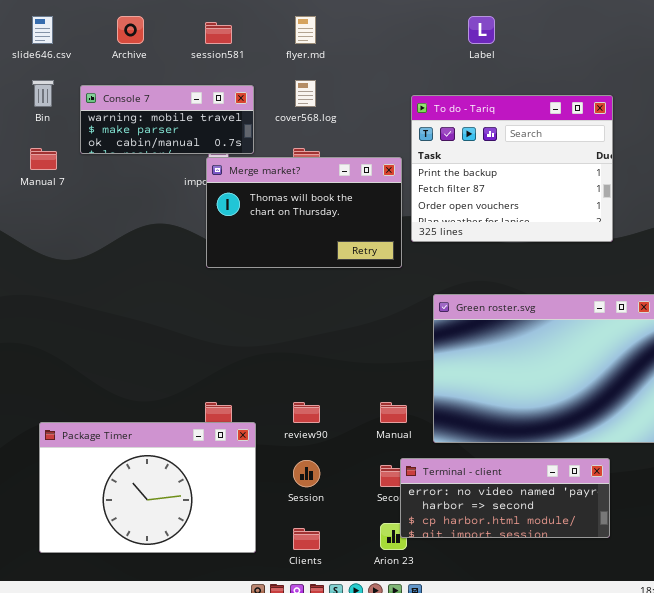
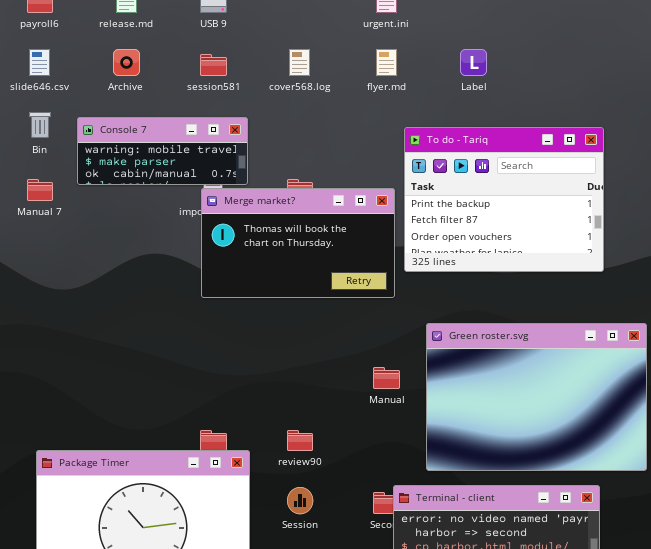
flyer.md: [295,16,316,44] -> [376,49,397,76], moved
cover568.log: [295,80,316,107] -> [289,49,310,76], moved
Manual: [380,402,407,423] -> [373,367,400,389], moved

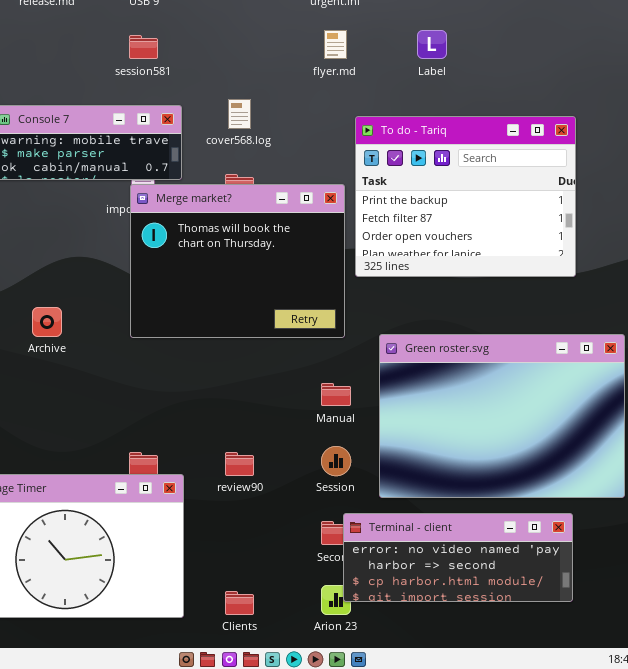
Archive: [113,49,140,76] -> [32,307,62,337], moved
cover568.log: [289,49,310,76] -> [228,99,251,129], moved
Merge market?: [201,188,395,298] -> [130,184,345,338], resized
Session: [287,487,313,514] -> [321,446,351,476], moved

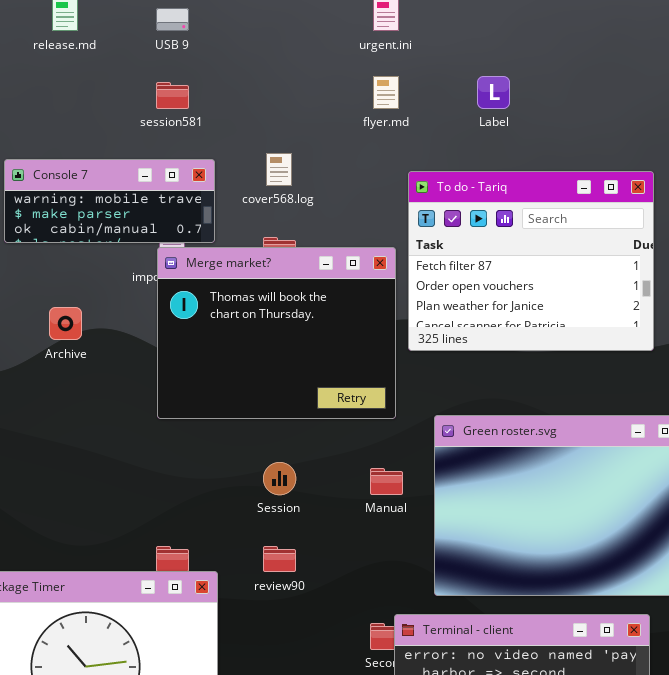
To do - Tariq: [355,116,576,277] -> [408,171,654,351], scrolled down 1 row
Archive: [32,307,62,337] -> [49,307,82,340], moved
Session: [321,446,351,476] -> [263,462,296,495], moved

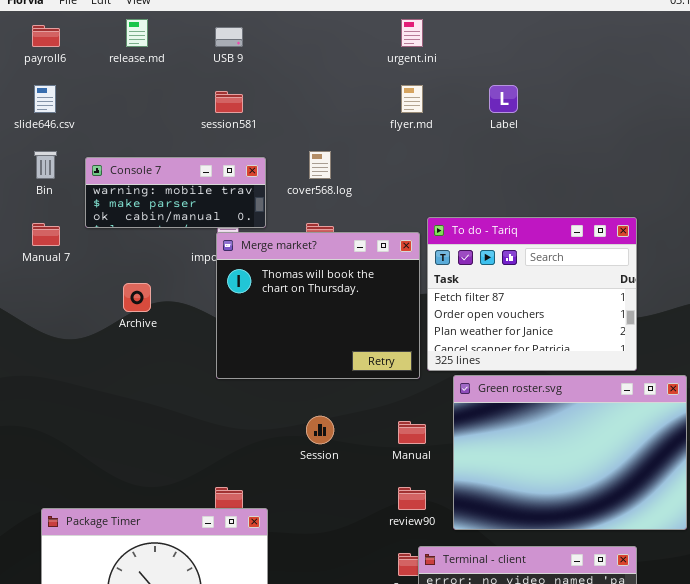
To do - Tariq: [408,171,654,351] -> [427,217,637,371], moved
review90: [263,546,296,572] -> [398,487,426,510], moved

